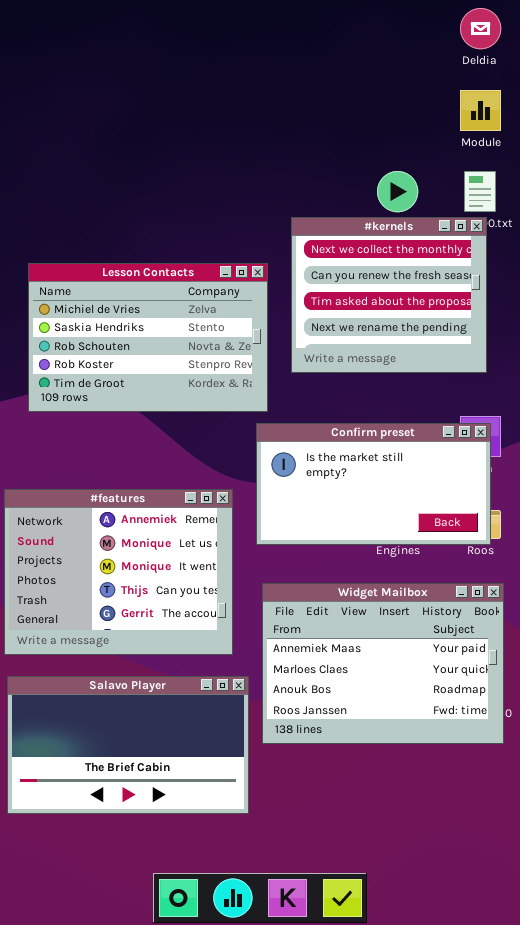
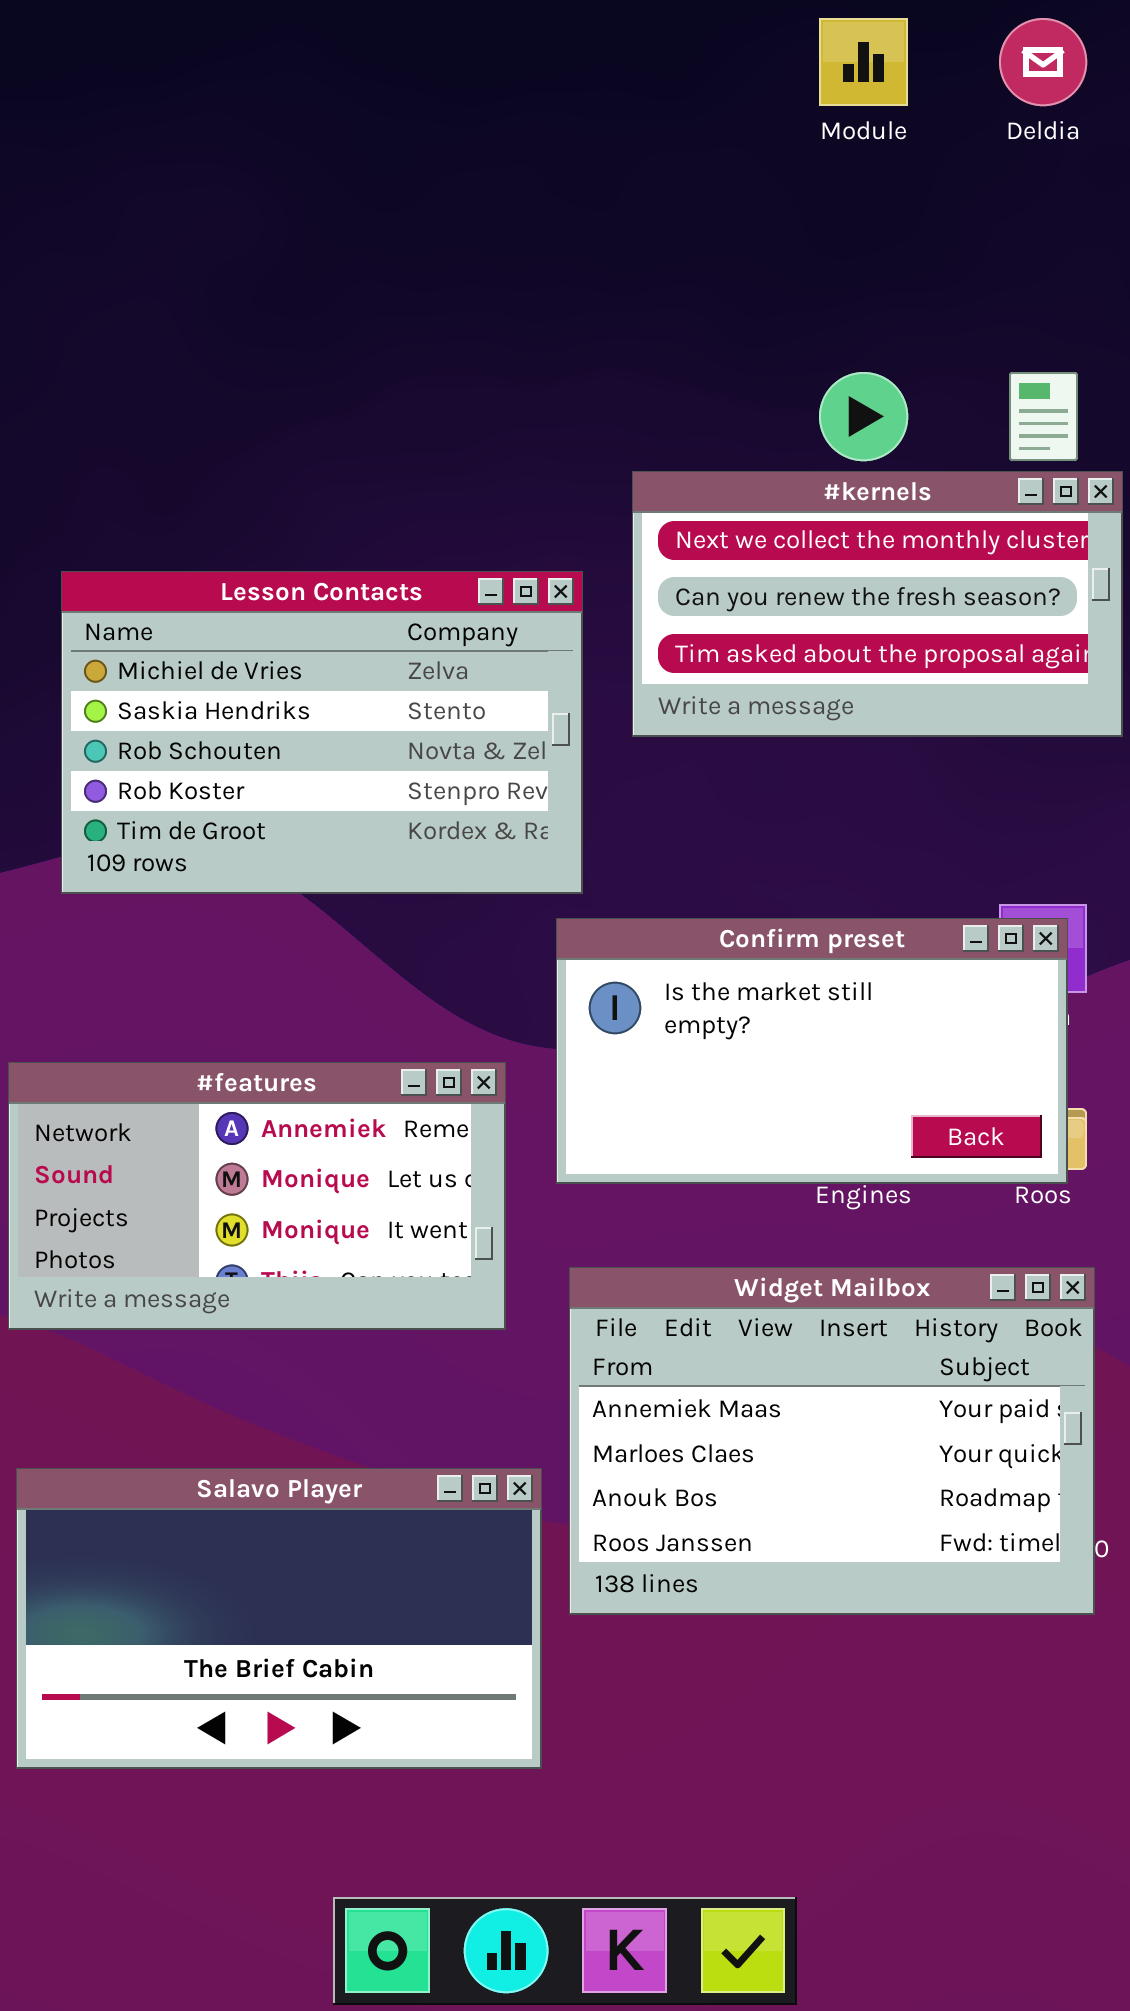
Module: [460,90,501,131] -> [819,18,908,106], moved
#kernels: [291,217,487,373] -> [632,471,1123,737], resized
#features: [4,489,233,655] -> [8,1062,506,1330], resized

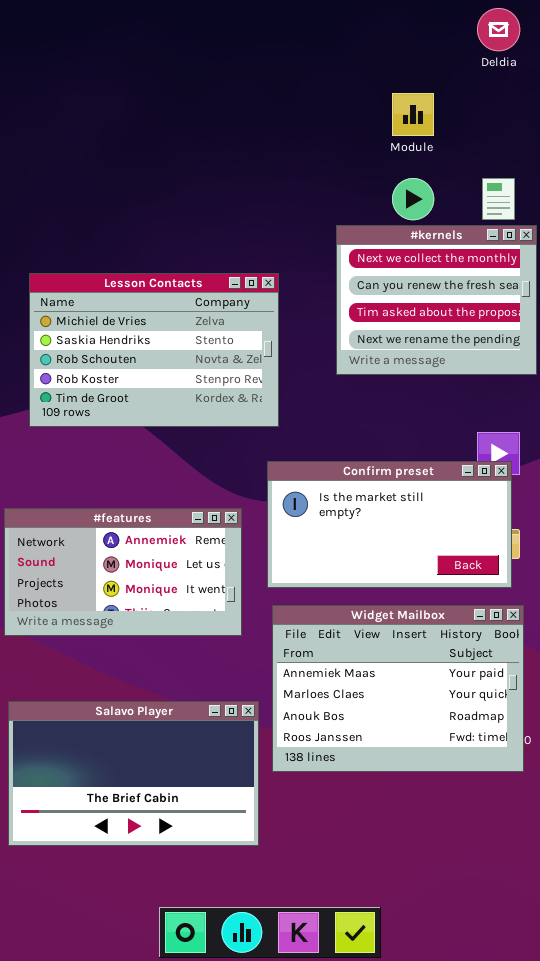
Module: [819,18,908,106] -> [392,93,434,136], moved
#kernels: [632,471,1123,737] -> [336,225,537,375], resized
Confirm preset: [556,918,1068,1184] -> [267,461,512,588], moved

